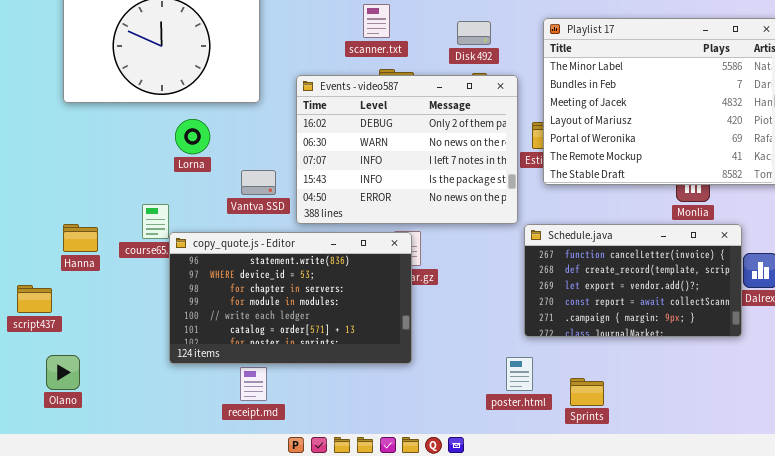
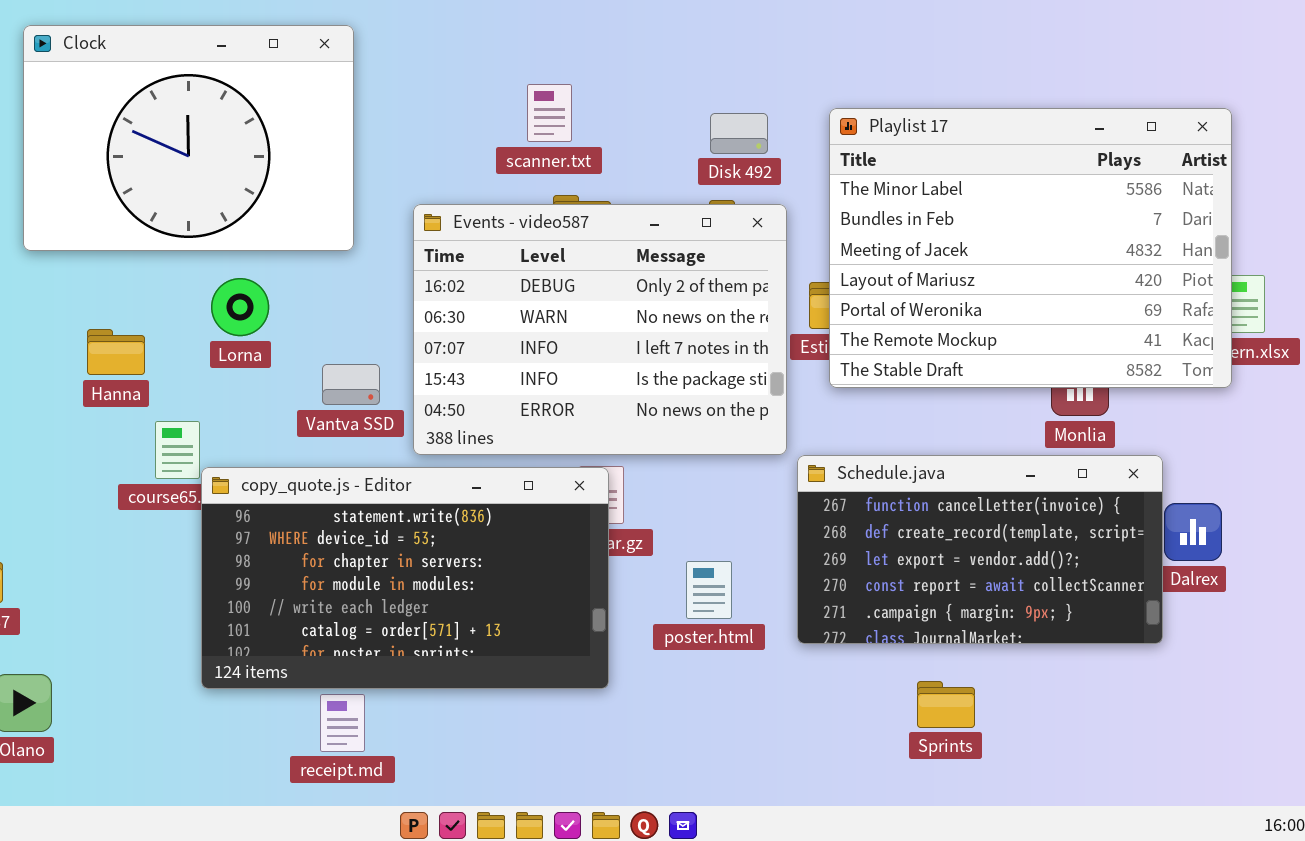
Disk 492: [457,21,491,45] -> [710,113,768,154], moved
Hanna: [63,224,98,252] -> [87,329,145,375], moved
poster.html: [506,357,533,391] -> [686,561,732,619], moved
Sprints: [570,378,604,406] -> [917,681,975,728], moved

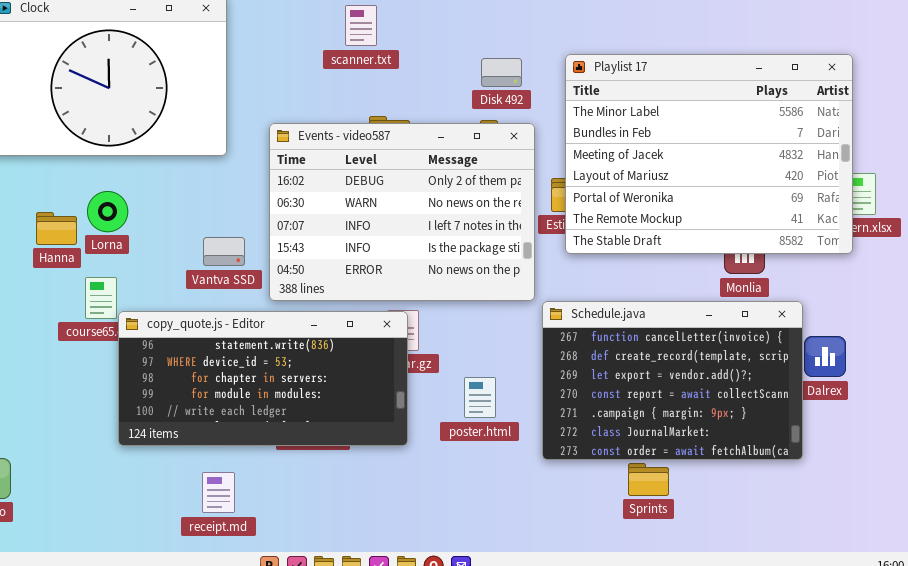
scanner.txt: [527,84,572,142] -> [345,5,377,46], moved
Lorna: [211,278,269,336] -> [87,191,128,232], moved
Schedule.java: [797,455,1163,644] -> [542,301,803,460], resized
copy_quote.js - Editor: [201,467,609,689] -> [118,311,408,446], resized

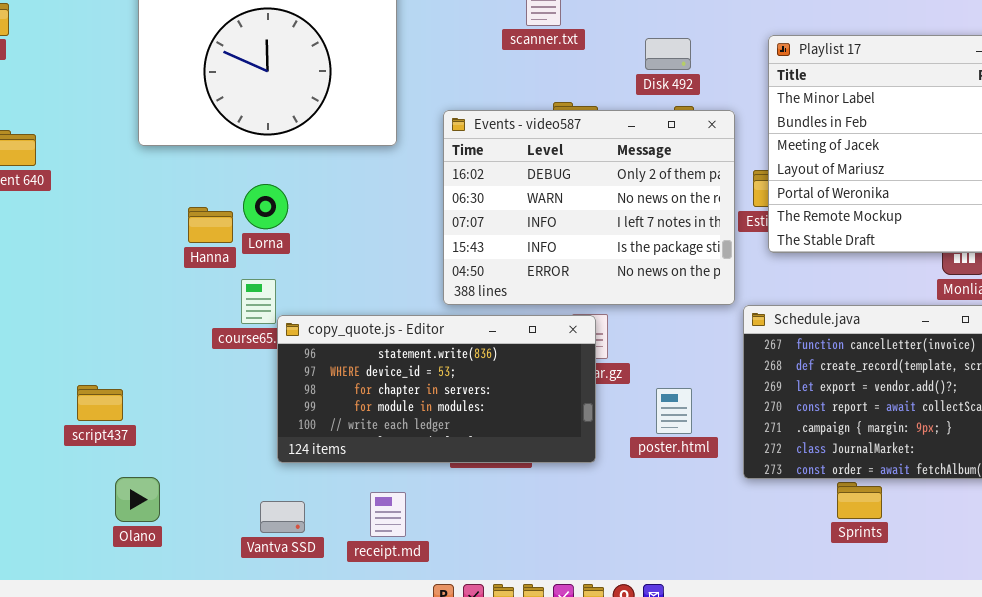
Disk 492: [481,58,522,87] -> [645,38,691,70], moved
Vantva SSD: [203,237,245,266] -> [260,501,305,533], moved

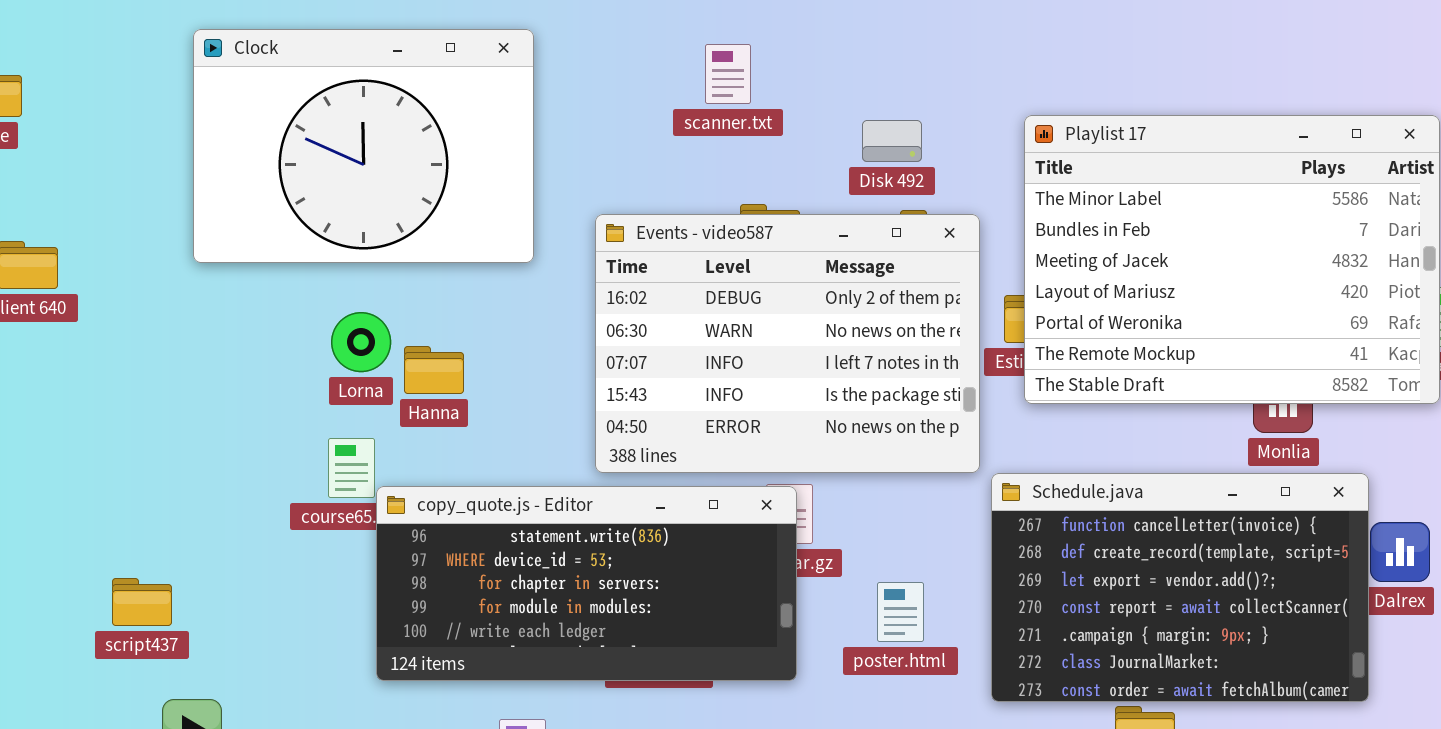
Hanna: [188,207,233,243] -> [404,346,464,394], moved

